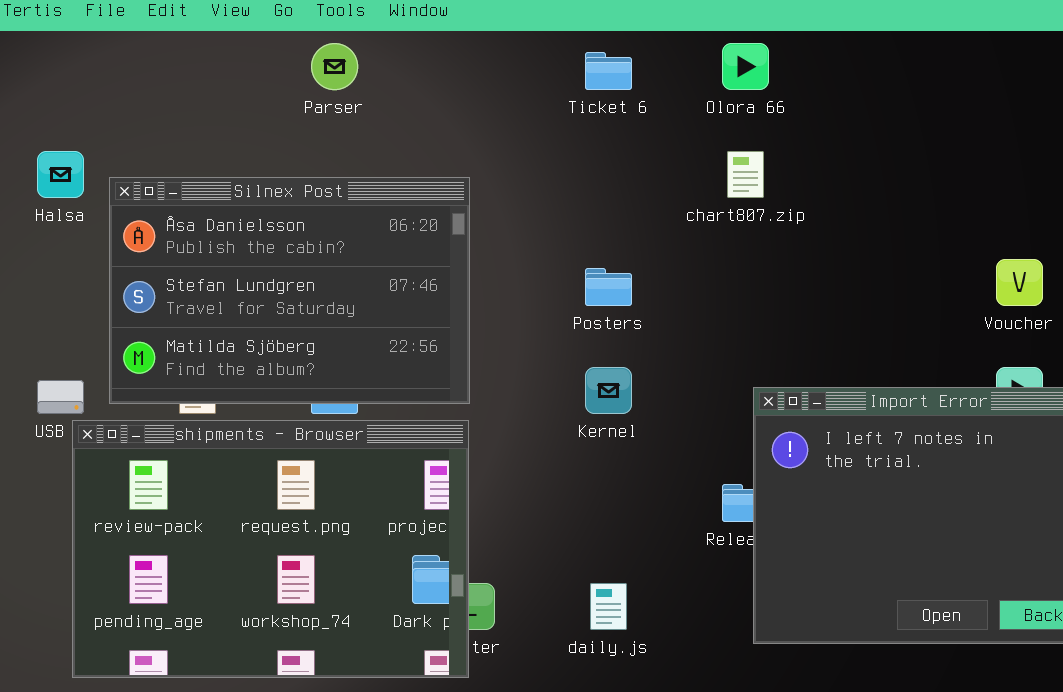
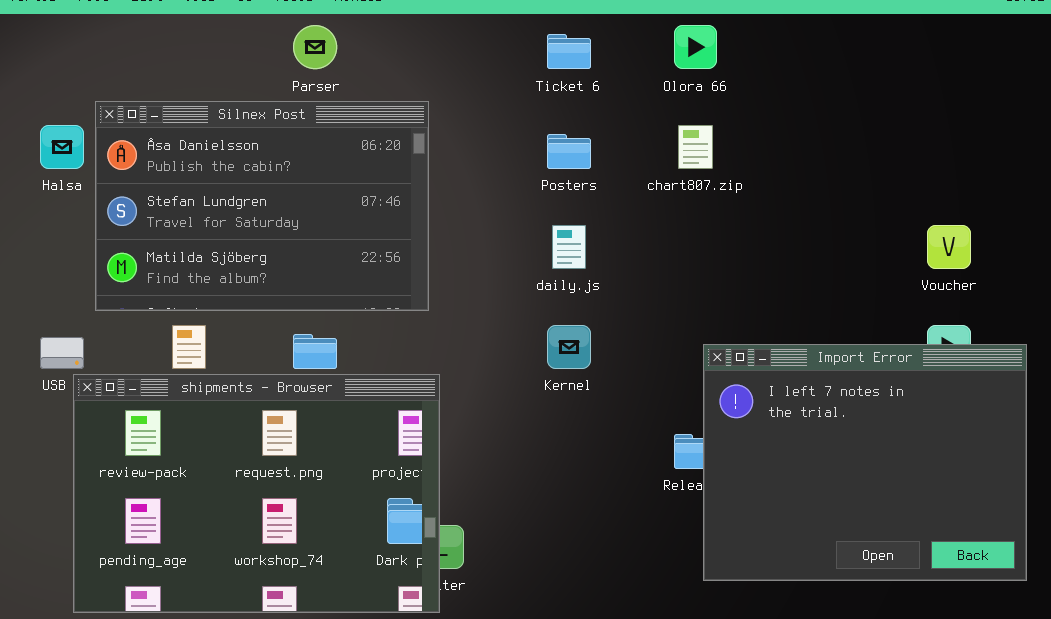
Silnex Post: [109,177,470,404] -> [95,101,429,311], moved
Posters: [585,268,632,306] -> [547,134,591,169], moved
daily.js: [590,583,627,630] -> [552,225,586,269], moved

